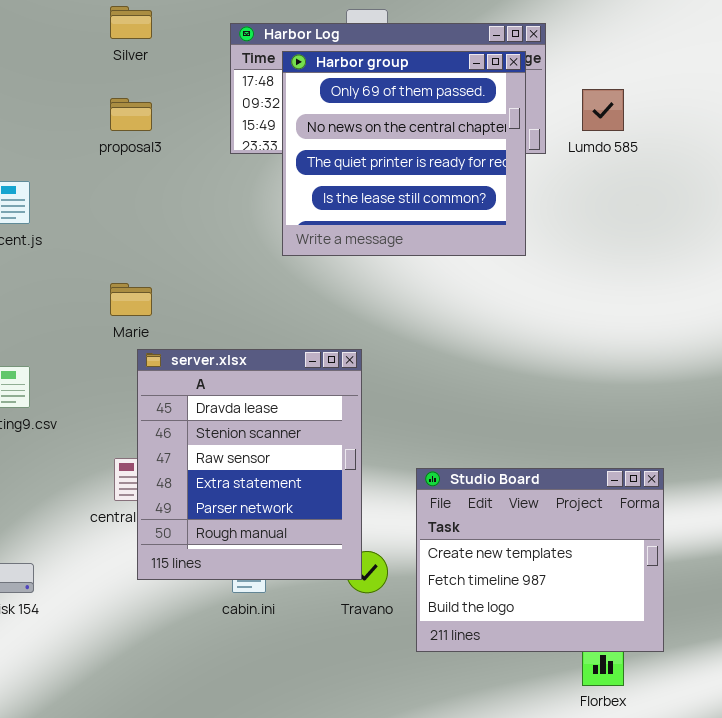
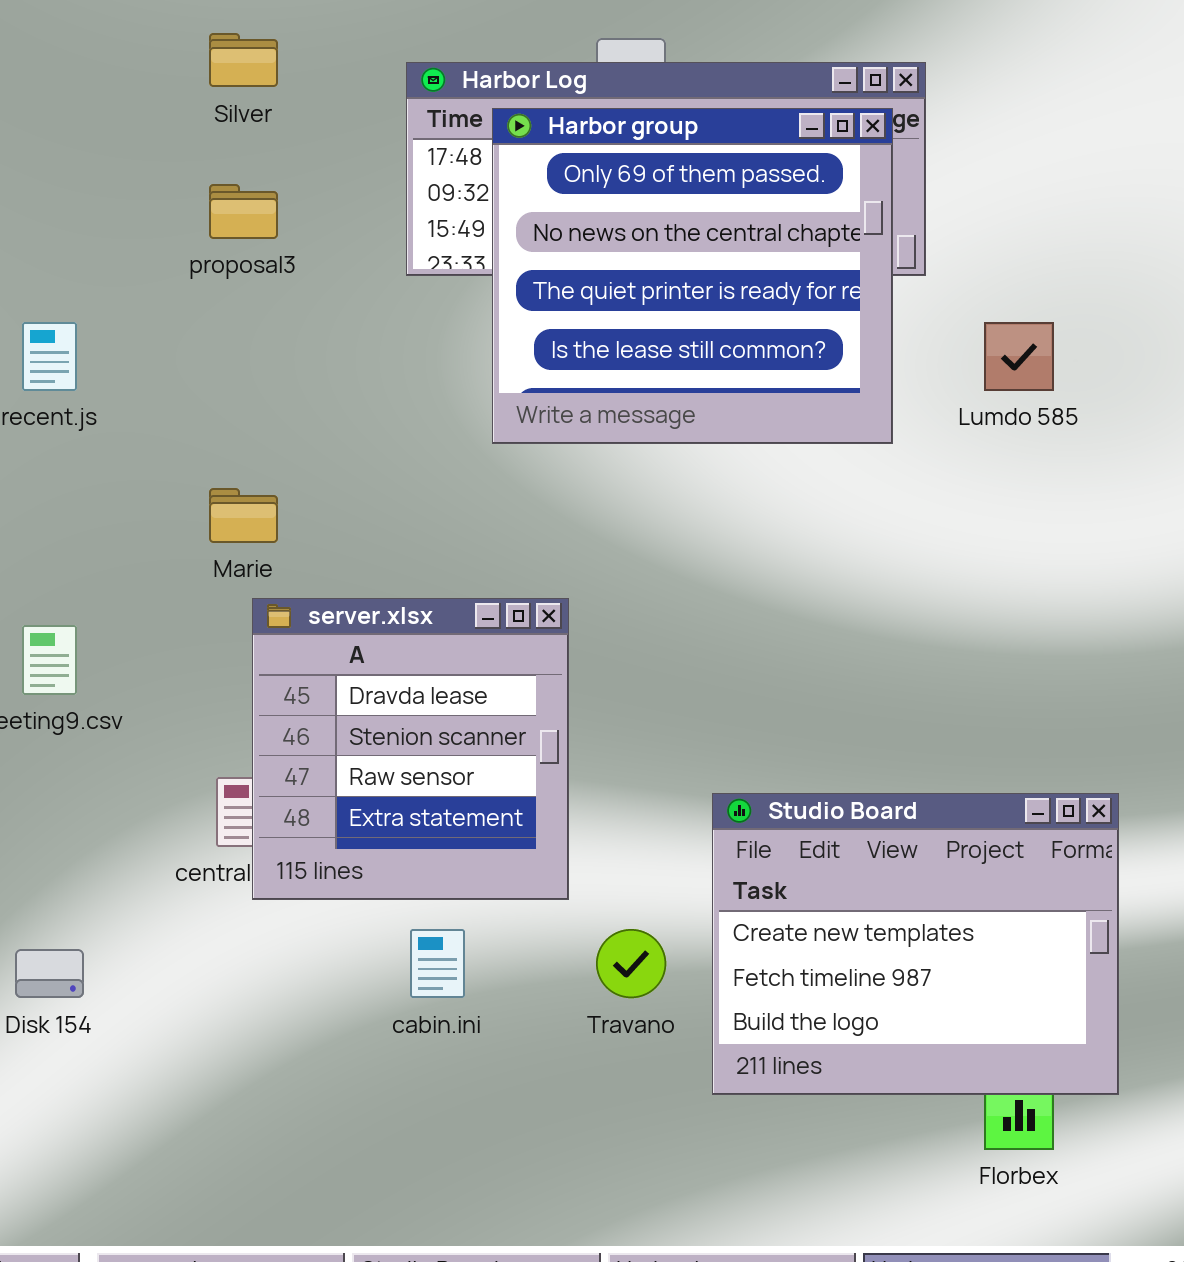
Lumdo 585: [582,89,624,131] -> [984,322,1054,391], moved
server.xlsx: [137,349,362,580] -> [252,598,569,900], resized

